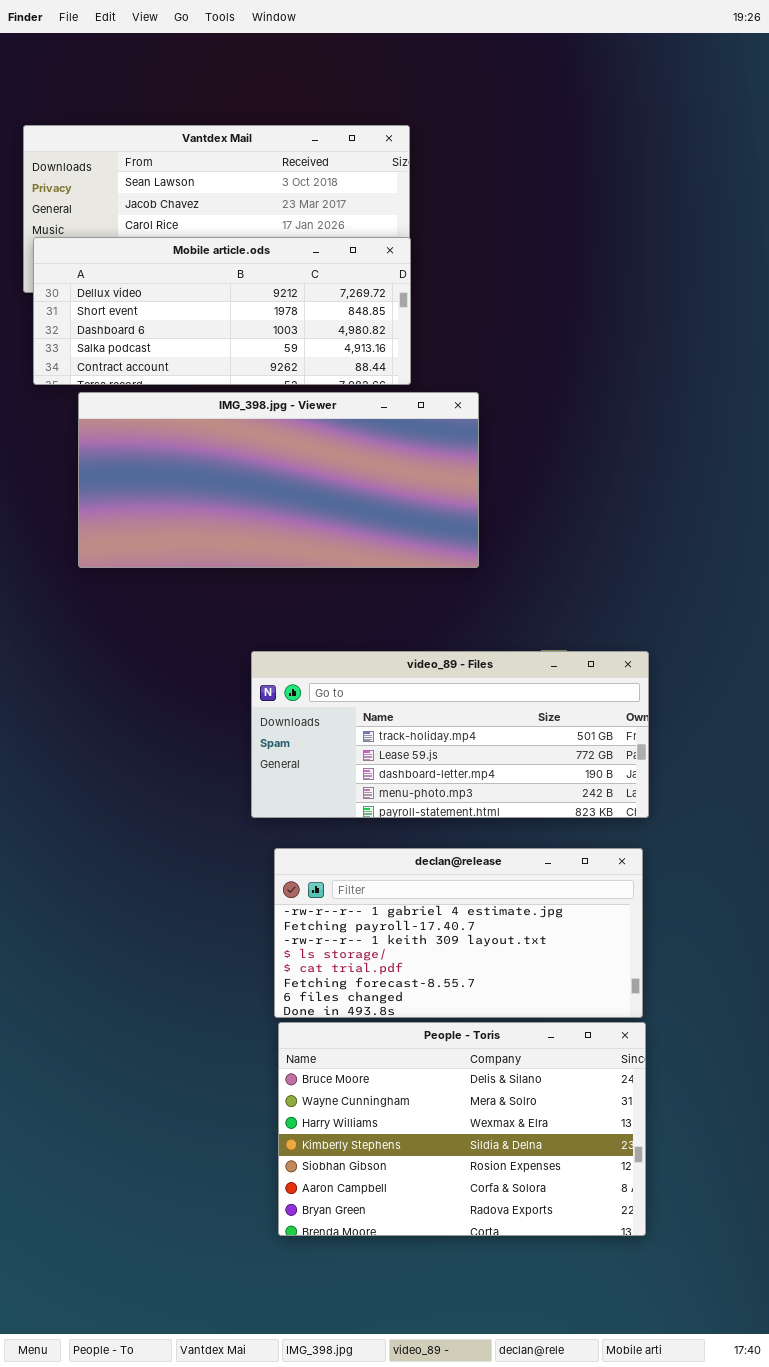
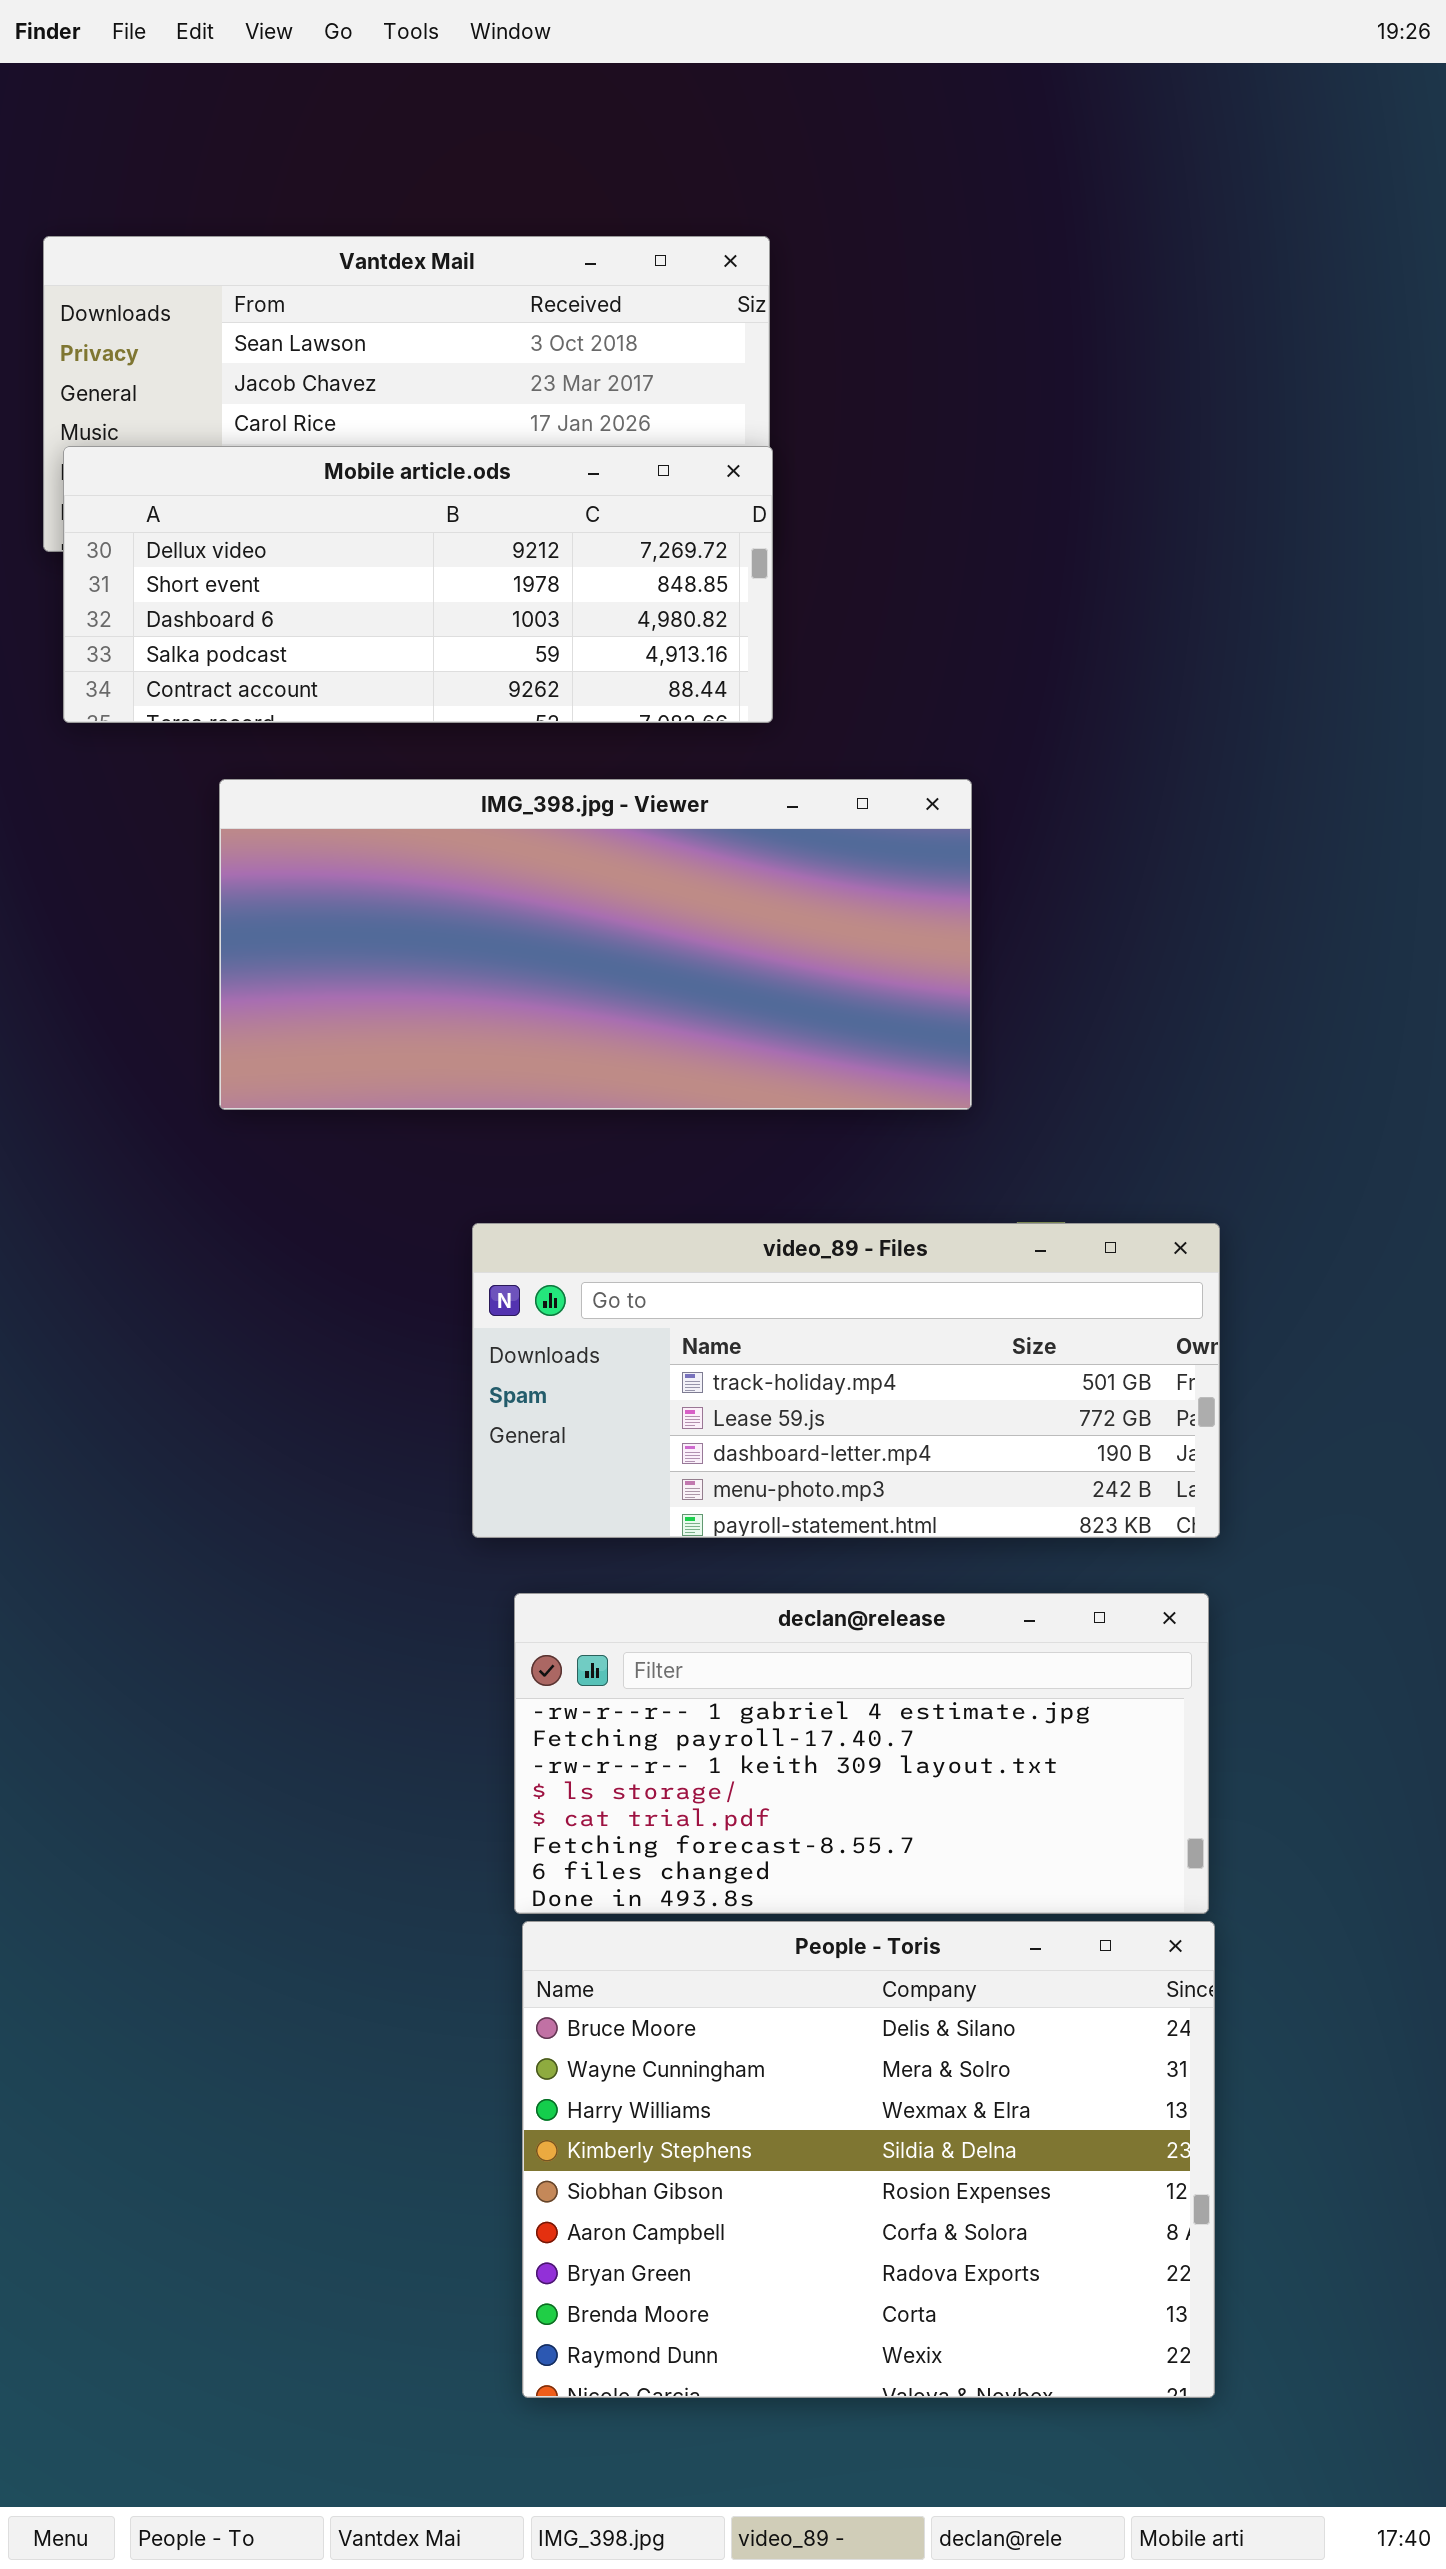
IMG_398.jpg - Viewer: [78,392,479,568] -> [219,779,972,1110], moved
People - Toris: [278,1022,646,1236] -> [522,1921,1215,2398], resized

